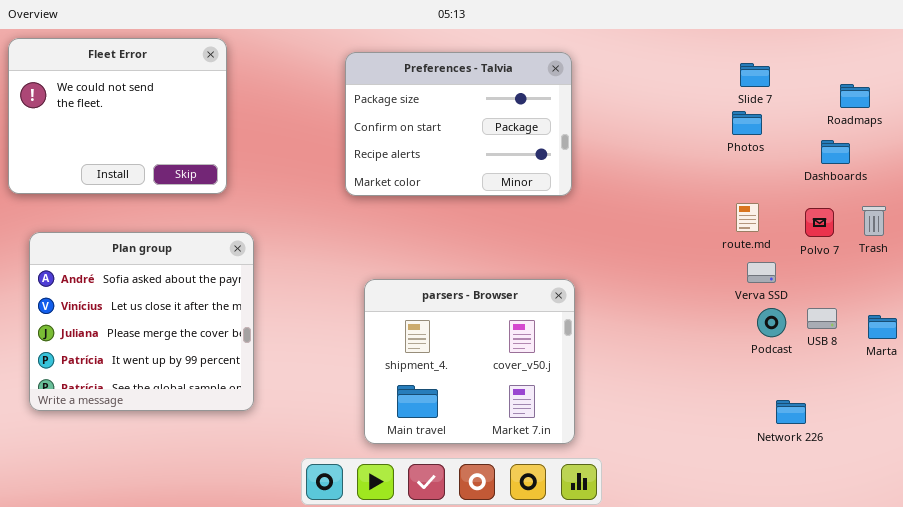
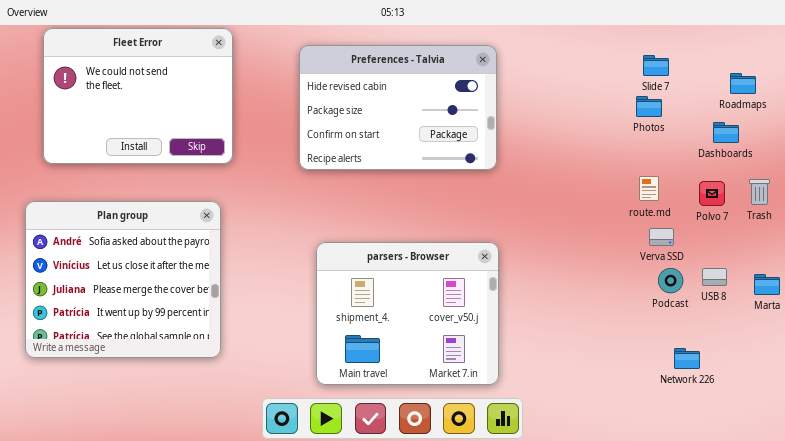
Fleet Error: [8,38,227,194] -> [43,28,233,164], moved
Preferences - Talvia: [345,52,572,196] -> [299,45,497,170], scrolled up 1 row

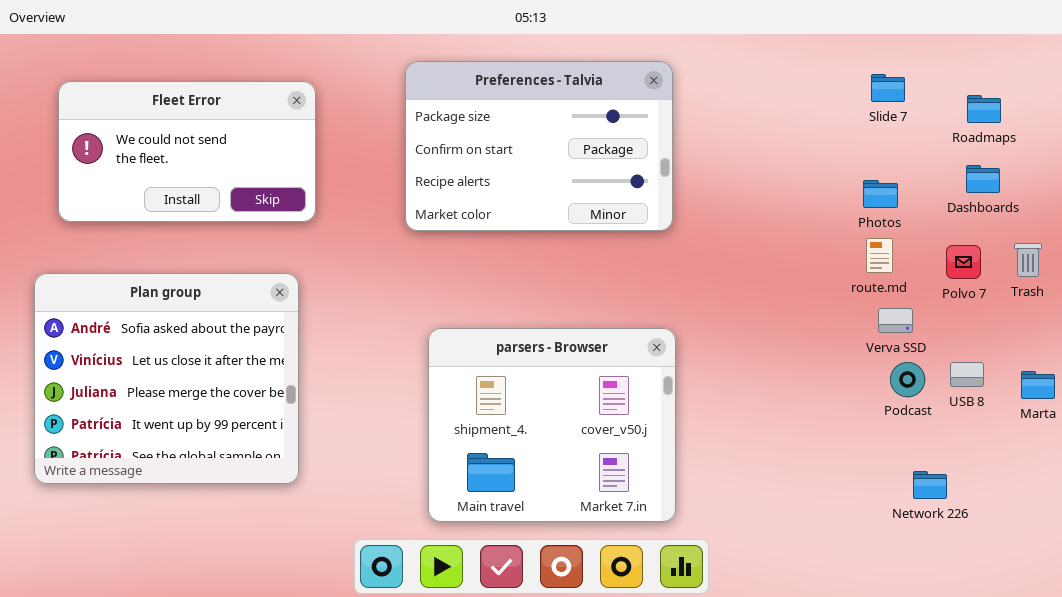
Fleet Error: [43,28,233,164] -> [58,81,316,222], resized
Preferences - Talvia: [299,45,497,170] -> [405,61,673,231], scrolled down 1 row
Roadmaps: [730,73,756,94] -> [967,95,1001,123], moved
Photos: [636,96,662,117] -> [863,180,898,208], moved

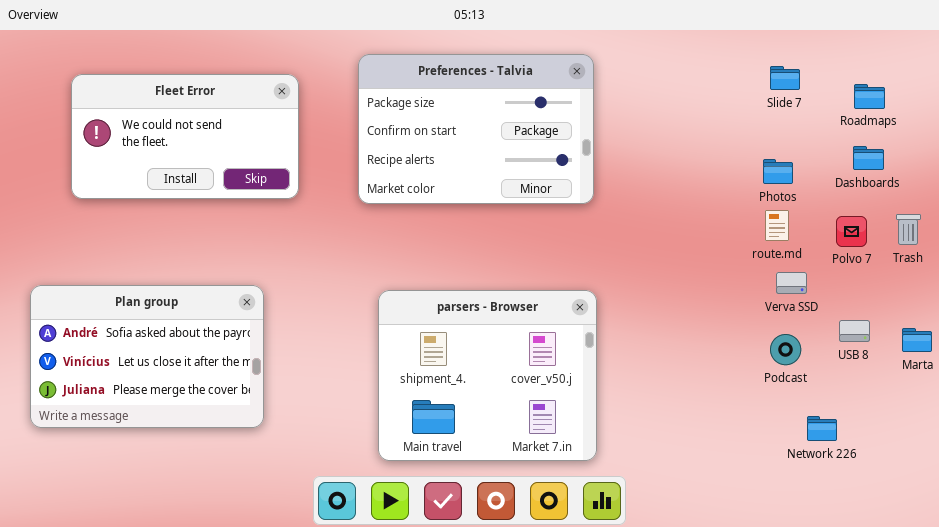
Fleet Error: [58,81,316,222] -> [71,74,299,199], moved
Plan group: [34,273,299,484] -> [30,285,264,428], resized
Podcast: [890,362,925,397] -> [770,334,801,365], moved

